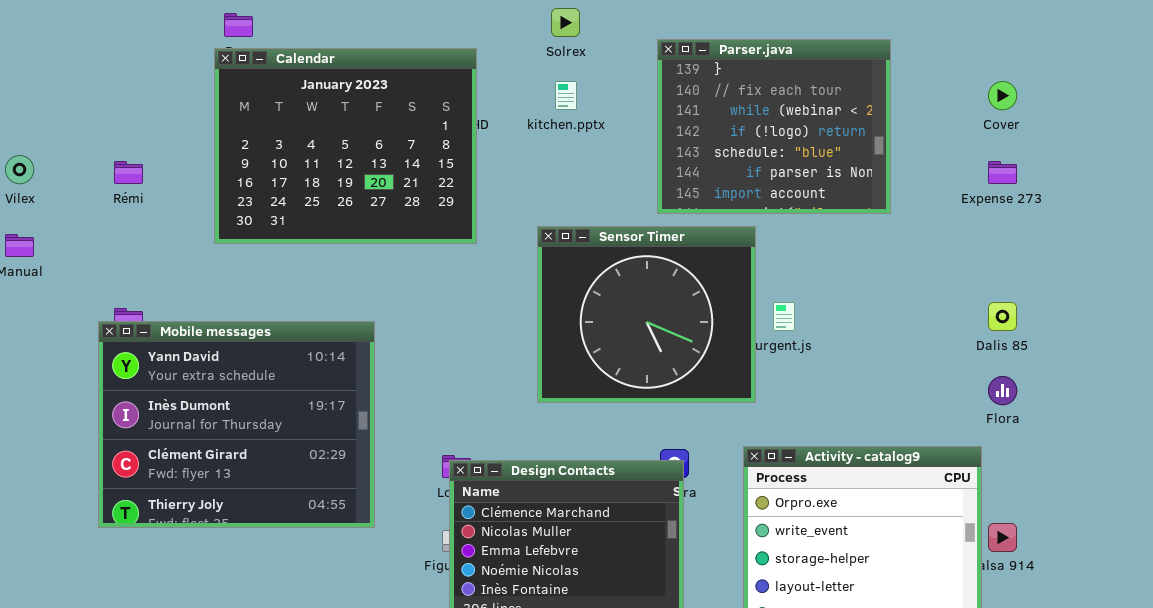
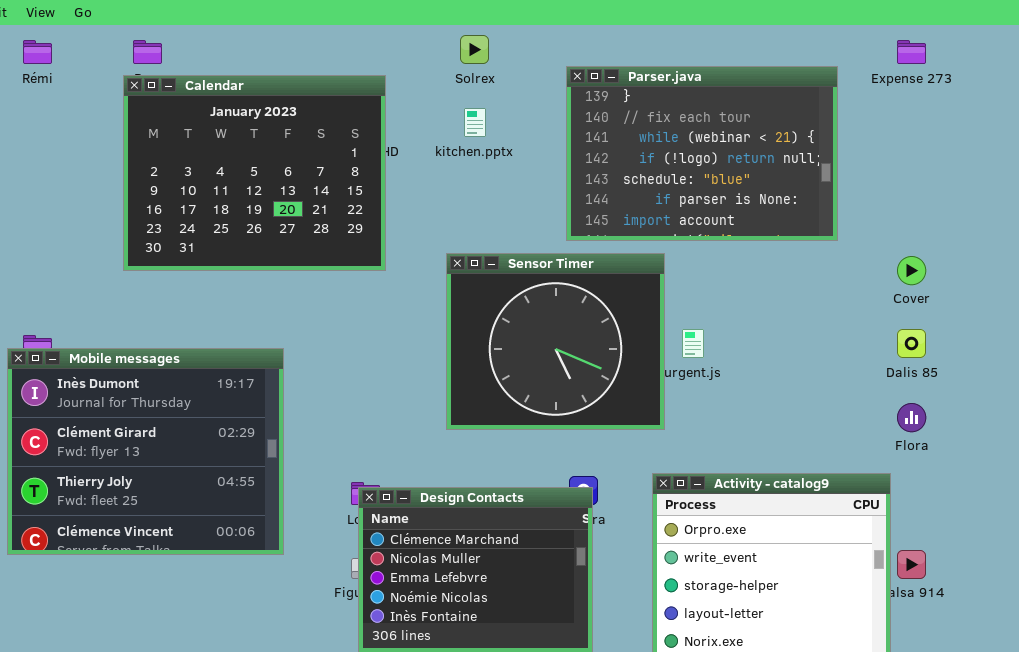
Parser.java: [657,39,891,214] -> [566,66,838,241], resized
Cover: [988,81,1017,110] -> [897,256,926,285], moved
Rémi: [114,161,143,184] -> [23,40,52,64], moved
Expense 273: [988,161,1017,184] -> [897,40,926,64], moved
Mobile messages: [98,321,375,528] -> [7,348,284,555], scrolled down 1 row

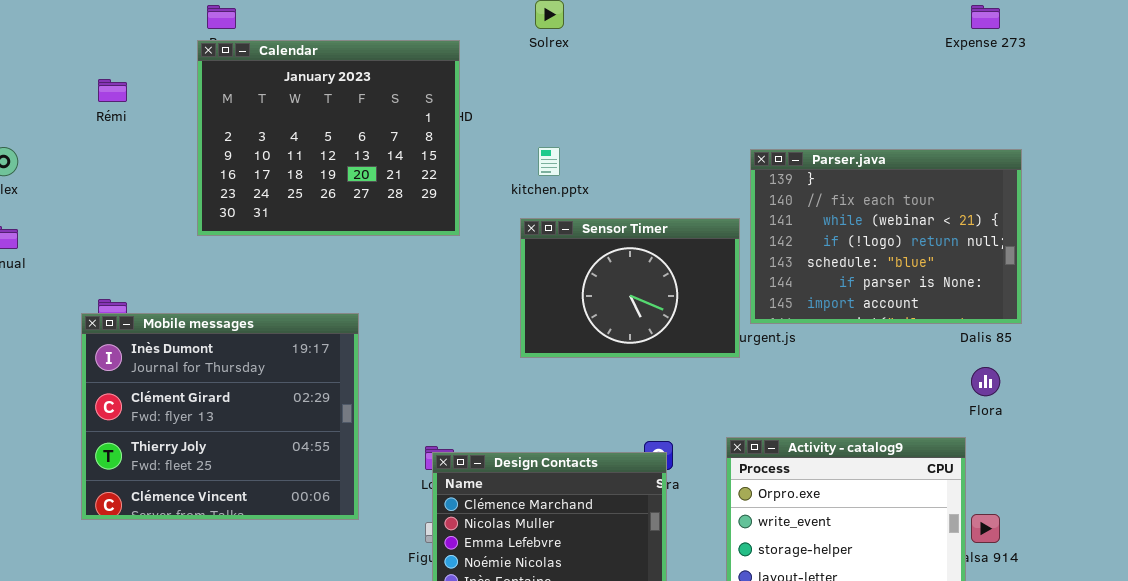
Rémi: [23,40,52,64] -> [98,79,127,102], moved
Parser.java: [566,66,838,241] -> [750,149,1022,324], moved
kitchen.pptx: [464,108,486,137] -> [538,147,560,176], moved
Sensor Timer: [446,253,665,430] -> [520,218,740,358], resized

